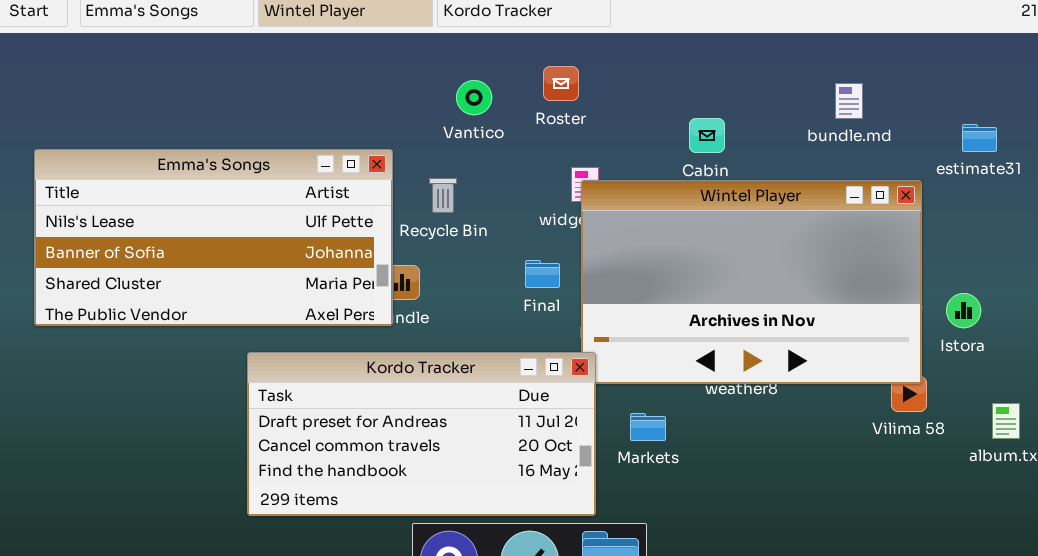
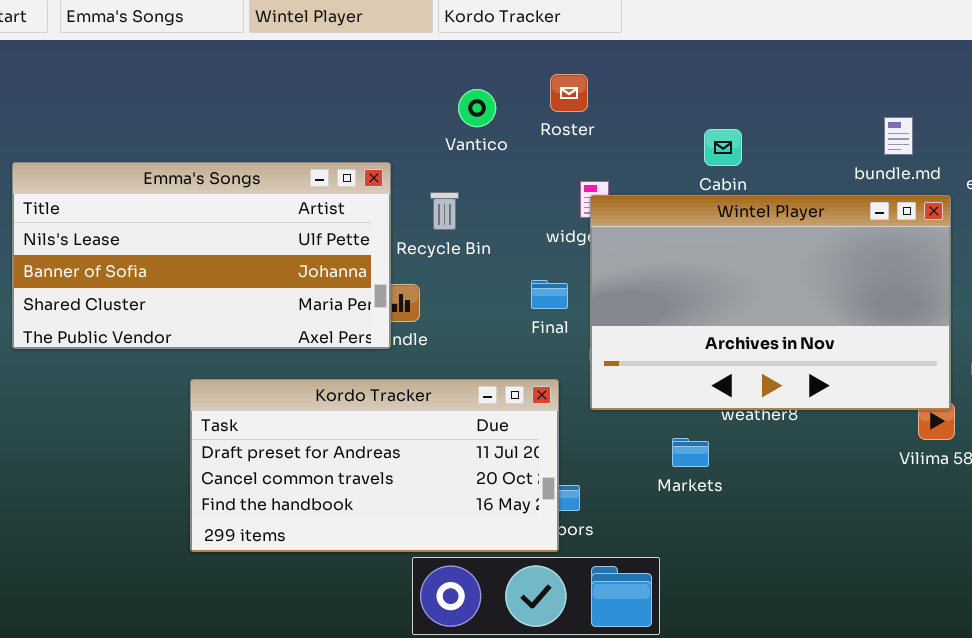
bundle.md: [835,83,863,119] -> [884,117,913,155], moved
Kordo Tracker: [247,352,596,516] -> [190,379,559,552], moved
Markets: [630,413,666,441] -> [672,438,709,467], moved

